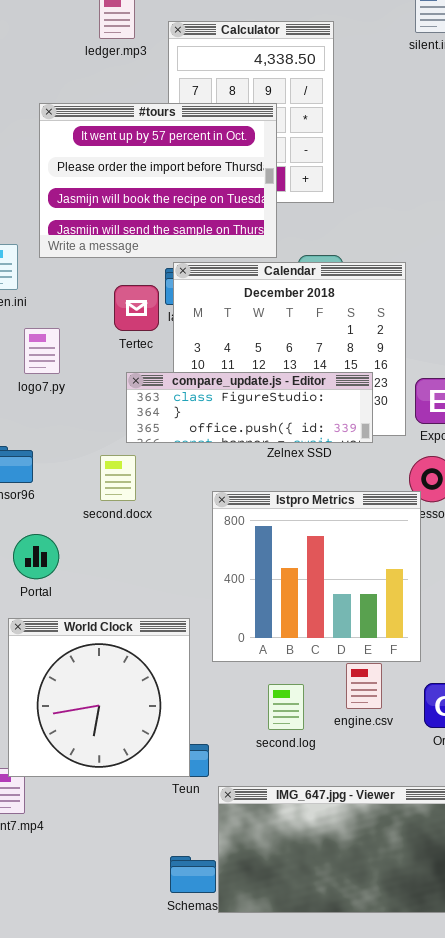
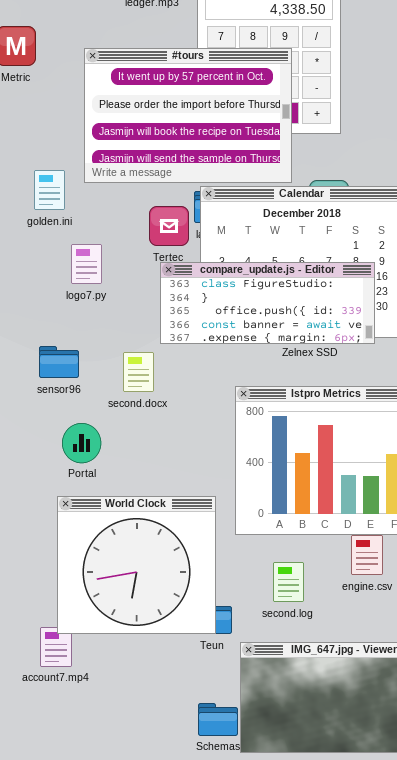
compare_update.js - Editor: [126,372,373,443] -> [160,262,375,344], resized
second.docx: [100,455,136,501] -> [123,352,154,392], moved
second.log: [268,684,304,730] -> [273,562,304,602], moved

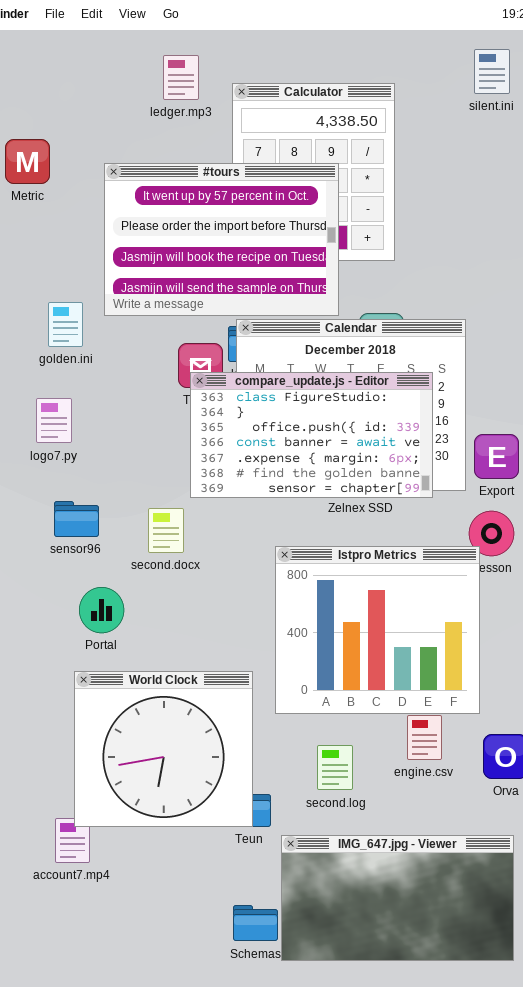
logo7.py: [71,244,102,284] -> [36,398,72,443], moved
compare_update.js - Editor: [160,262,375,344] -> [190,372,433,498], resized

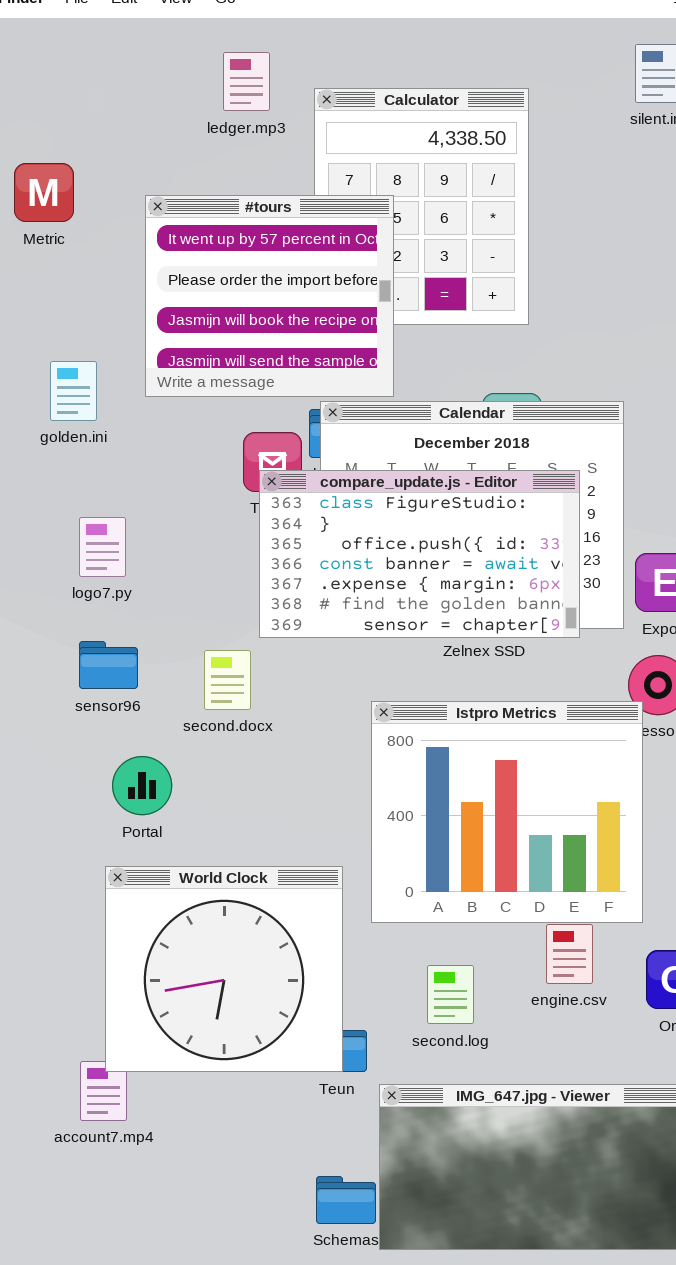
#tours: [104,163,339,316] -> [145,195,394,397], resized
golden.ini: [48,302,83,347] -> [50,361,97,421], moved
logo7.py: [36,398,72,443] -> [79,517,126,577], moved

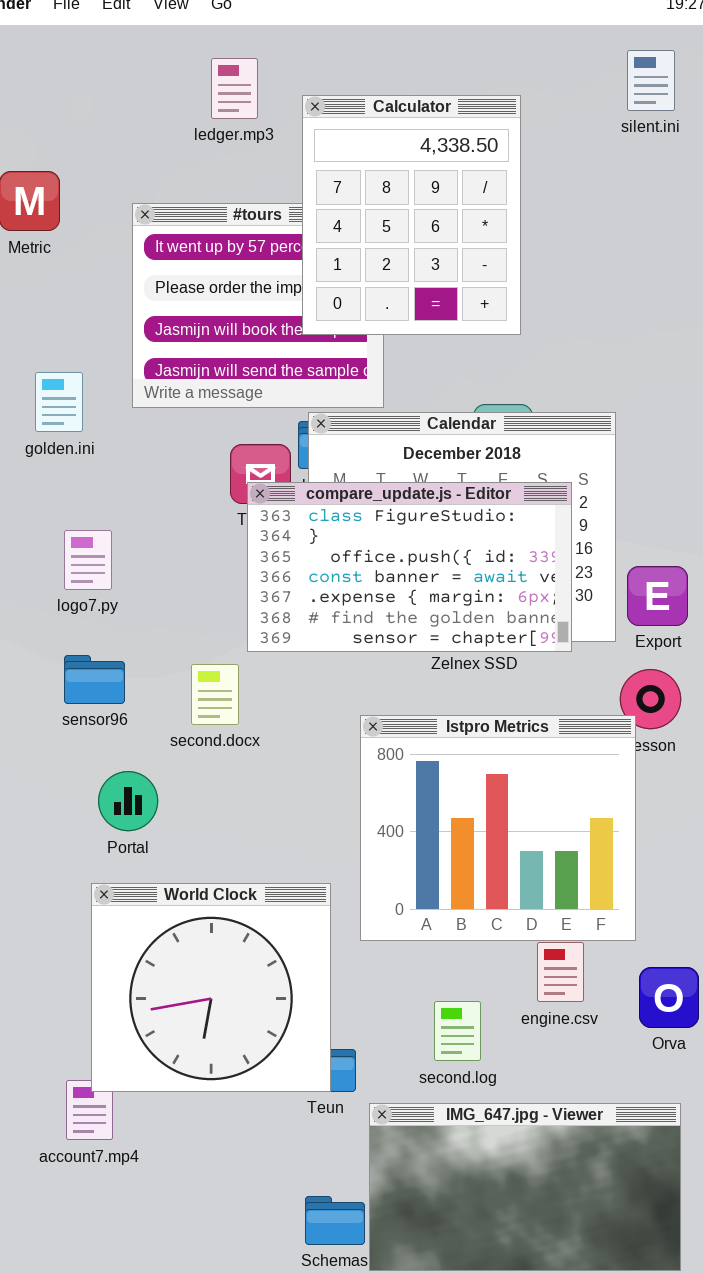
Calculator: [314,88,529,325] -> [302,95,521,335], raised
second.log: [427,965,474,1024] -> [434,1001,481,1061], moved

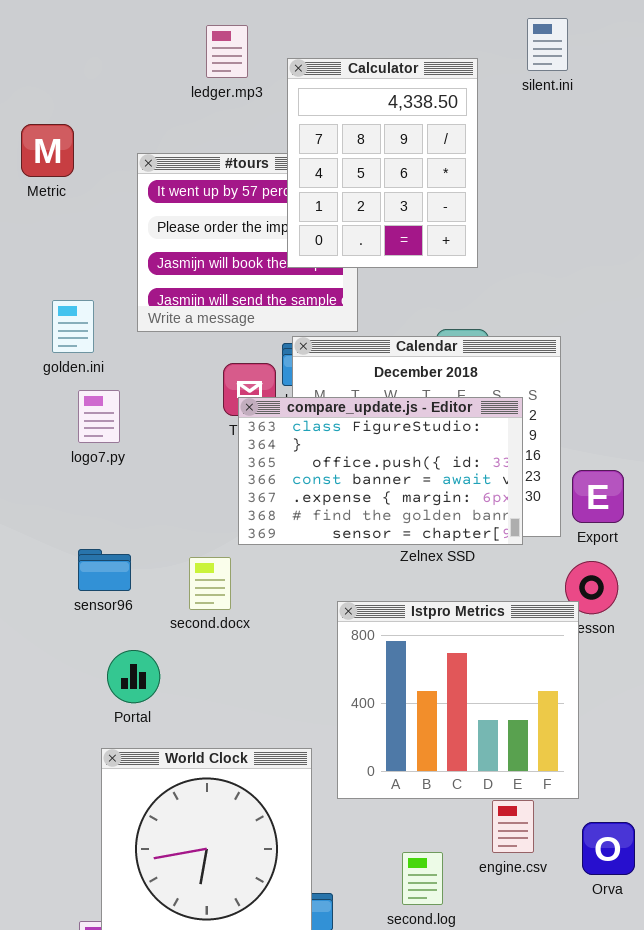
silent.ini: [627,50,675,111] -> [527,18,568,71], moved
logo7.py: [64,530,112,590] -> [78,390,120,443], moved

